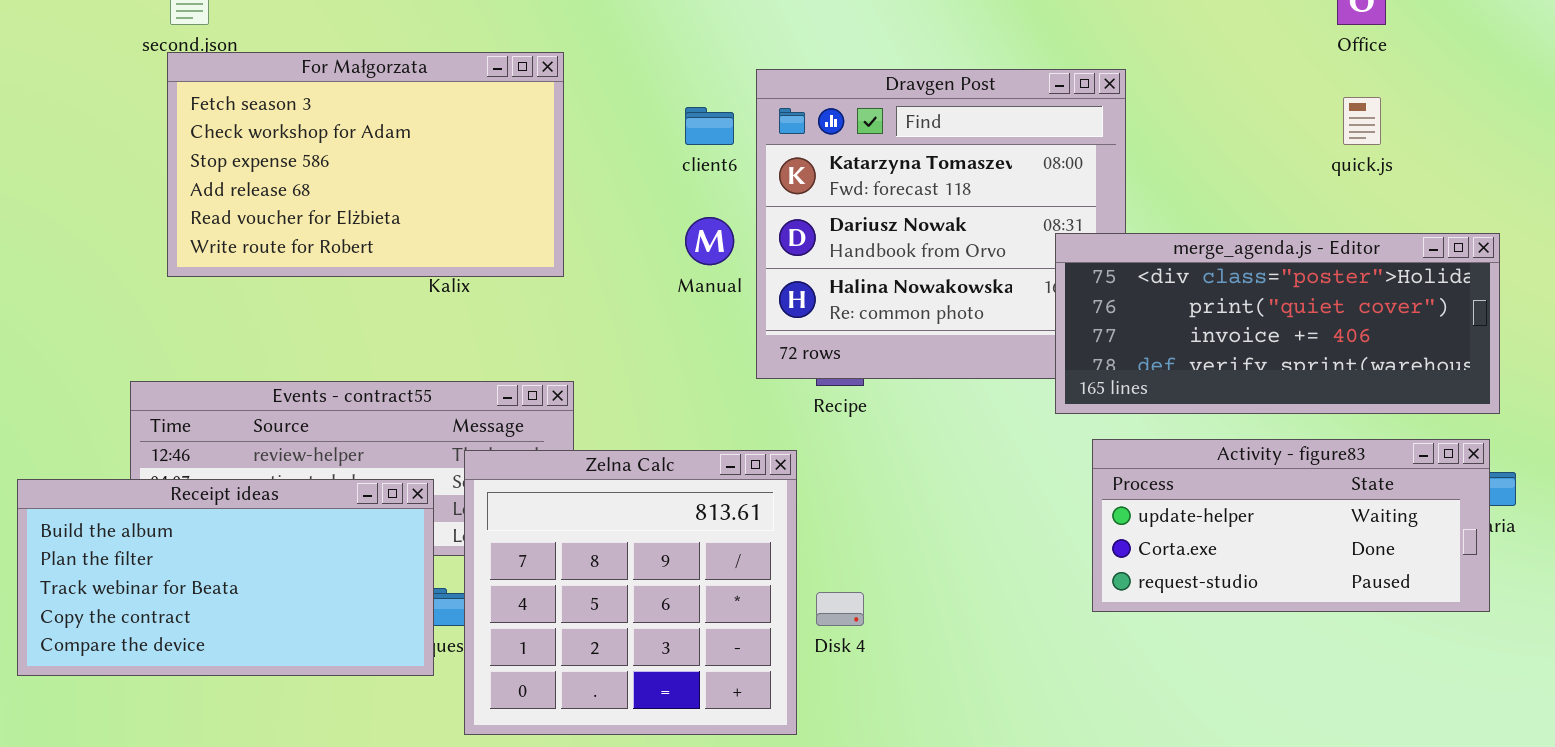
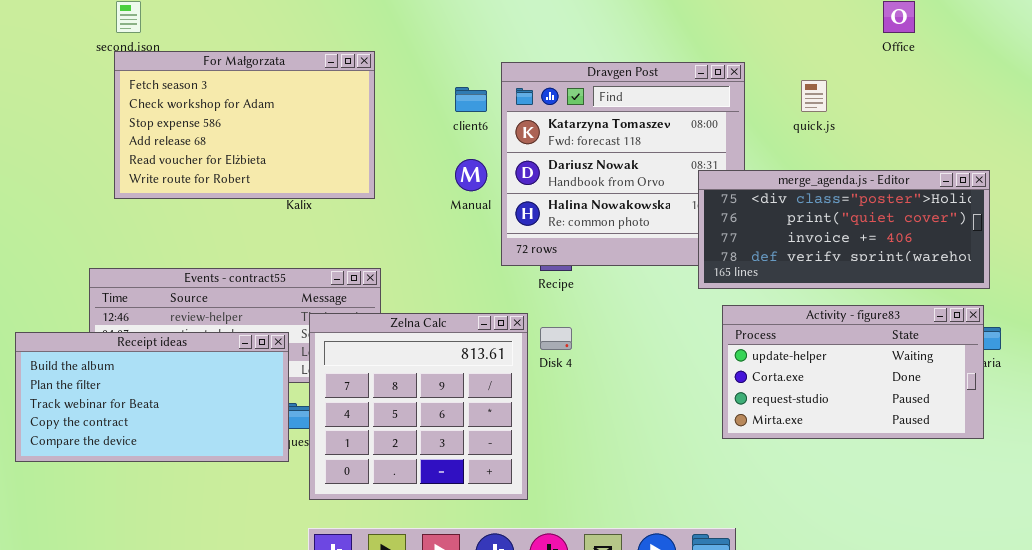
quick.js: [1343,97,1381,145] -> [801,80,827,112], moved
Activity - figure83: [1092,439,1490,612] -> [722,305,984,439], resized
Disk 4: [816,592,864,626] -> [540,327,572,350], moved

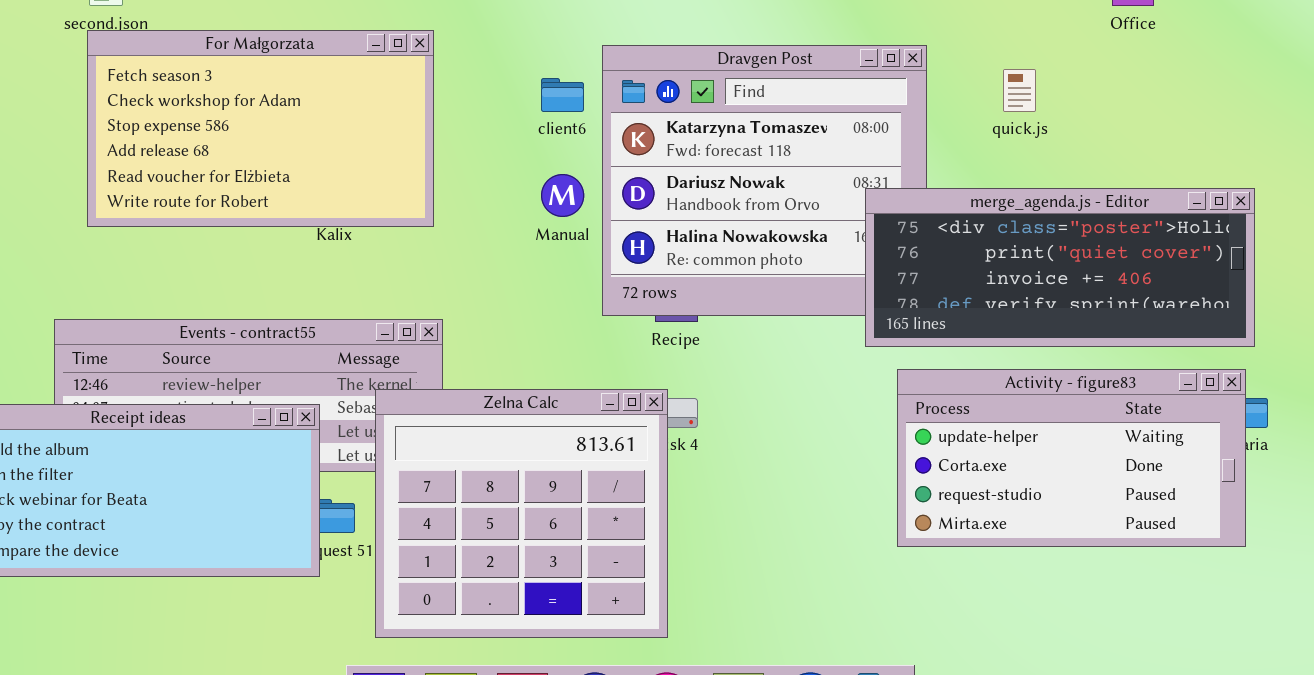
Zelna Calc: [309,313,528,500] -> [375,389,668,638], moved

